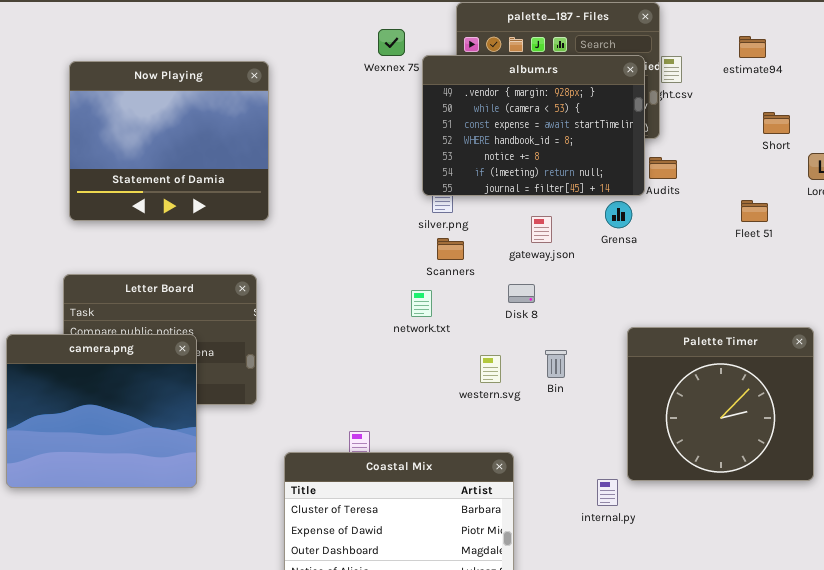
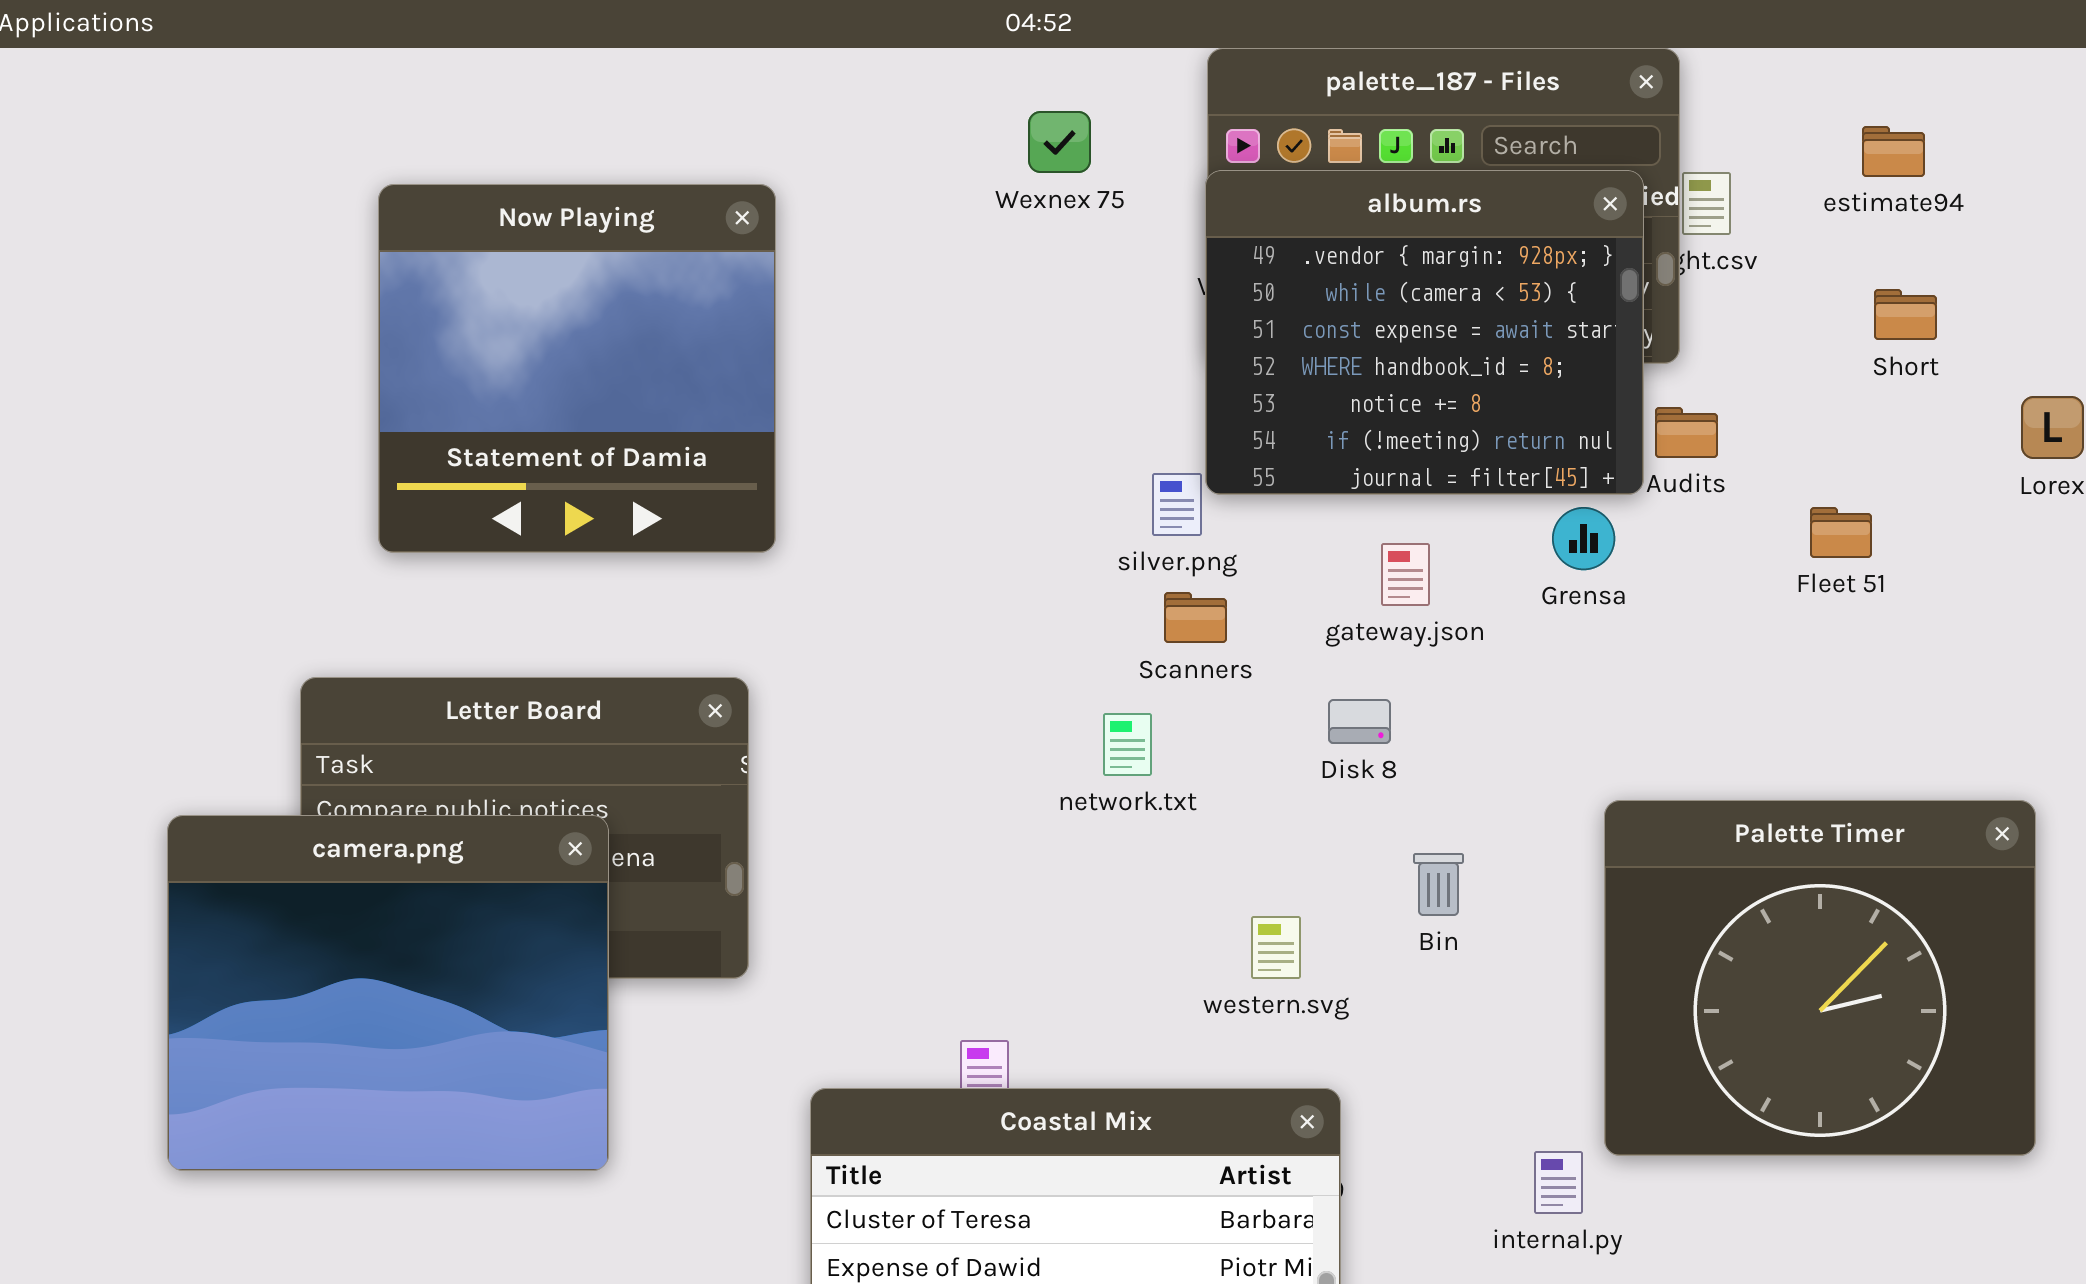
album.rs: [422,55,645,196] -> [1205,170,1644,495], resized
Now Playing: [69,61,269,221] -> [378,184,776,553], resized
Short: [763,112,790,134] -> [1874,289,1937,340], moved
Fleet 51: [741,200,768,222] -> [1810,507,1872,558], moved
western.svg: [480,355,501,383] -> [1251,916,1301,979], moved

